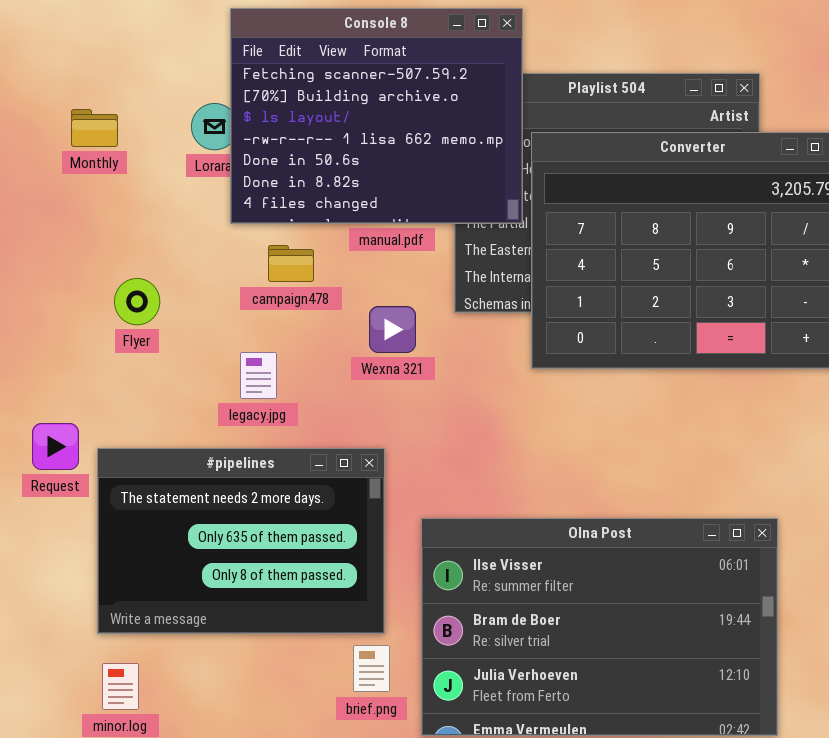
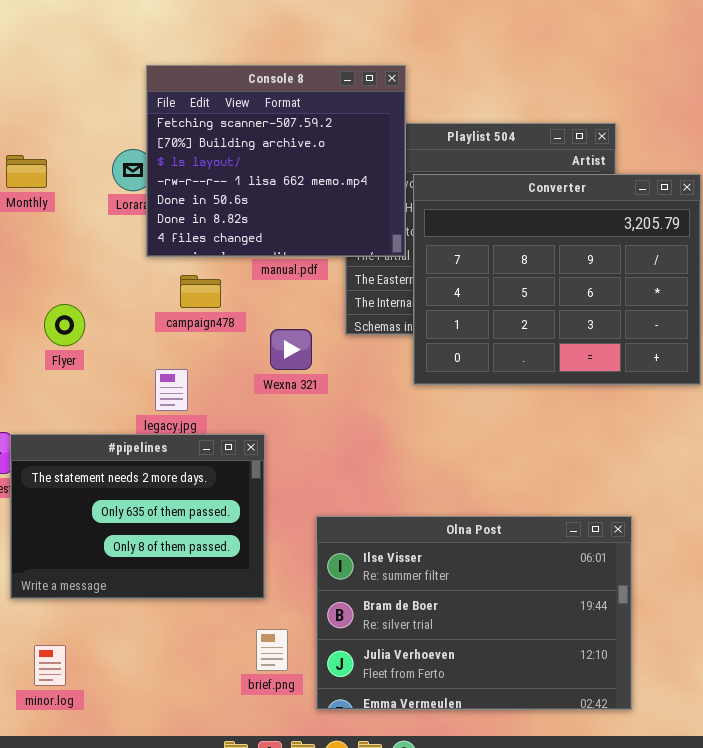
#pipelines: [97,448,385,634] -> [10,434,265,599], moved

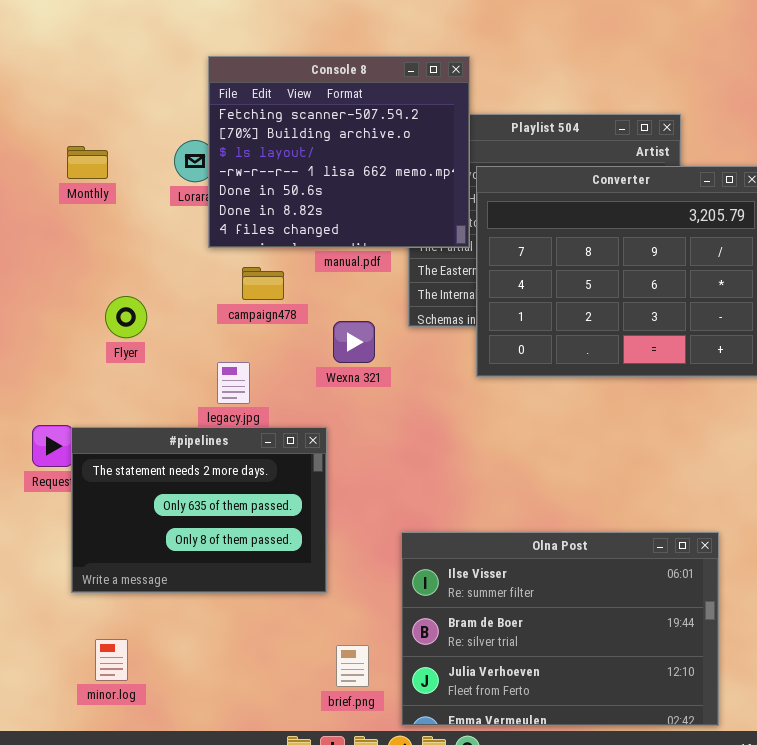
Olna Post: [316,516,632,710] -> [401,532,719,726], moved
brief.png: [256,629,288,671] -> [336,645,369,687], moved

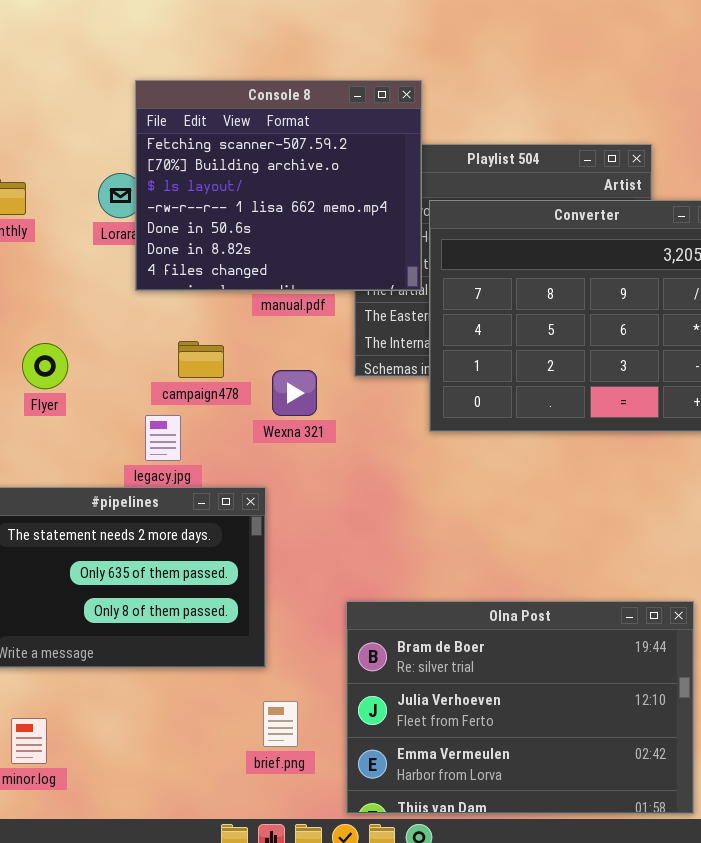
campaign478: [242,267,284,300] -> [178,341,224,378], moved
Olna Post: [401,532,719,726] -> [346,601,694,814], scrolled down 1 row
brief.png: [336,645,369,687] -> [263,701,298,747], moved

